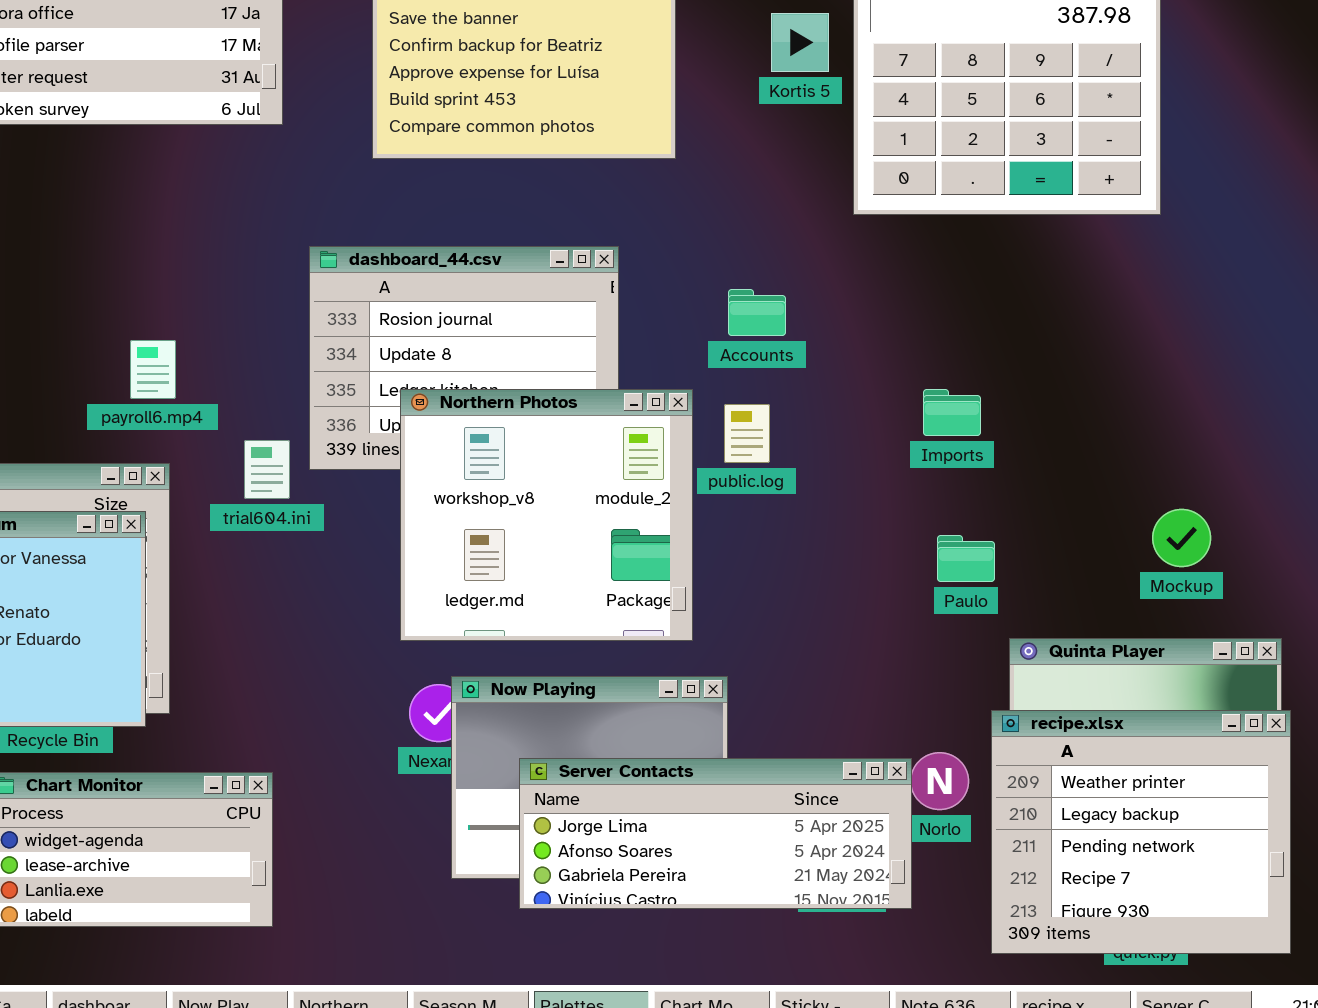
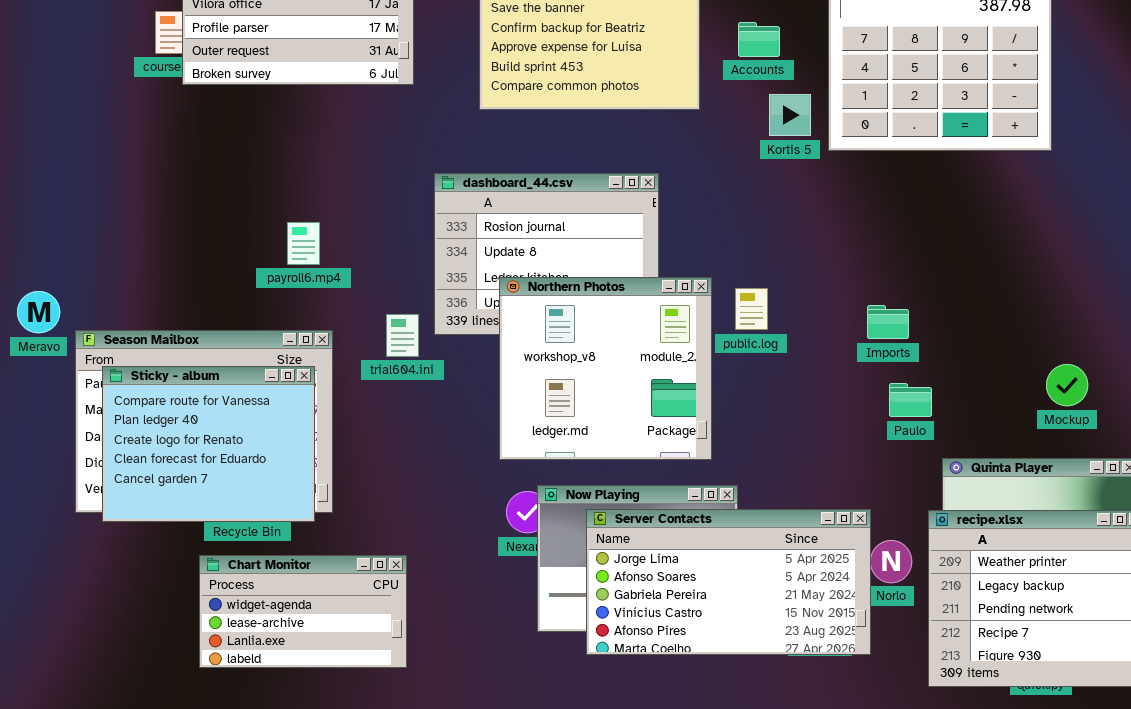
Kortis 5: [771,13,829,72] -> [769,94,811,136], moved
Accounts: [728,289,786,336] -> [738,22,780,57], moved
payroll6.mp4: [130,340,176,399] -> [287,222,320,265], moved
Imports: [923,389,981,436] -> [867,305,909,339], moved
Server Contacts: [519,758,912,909] -> [586,509,871,655], resized

